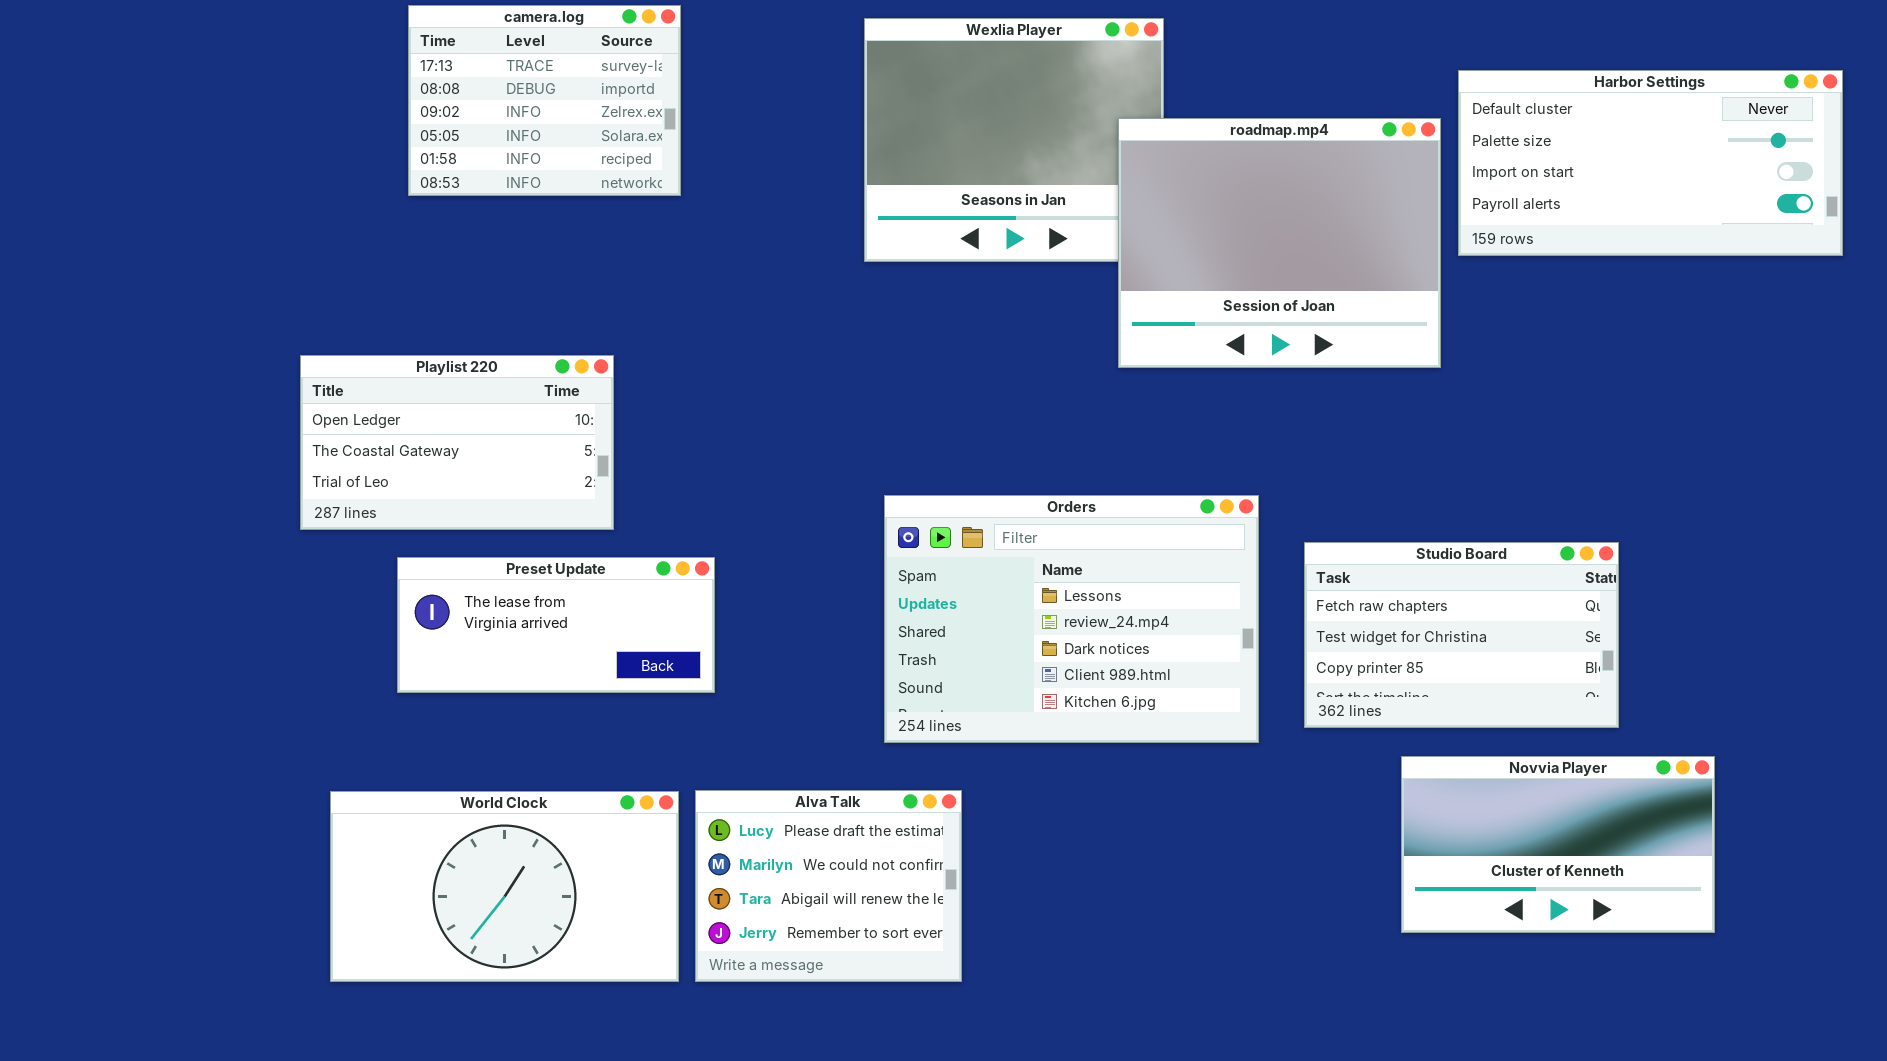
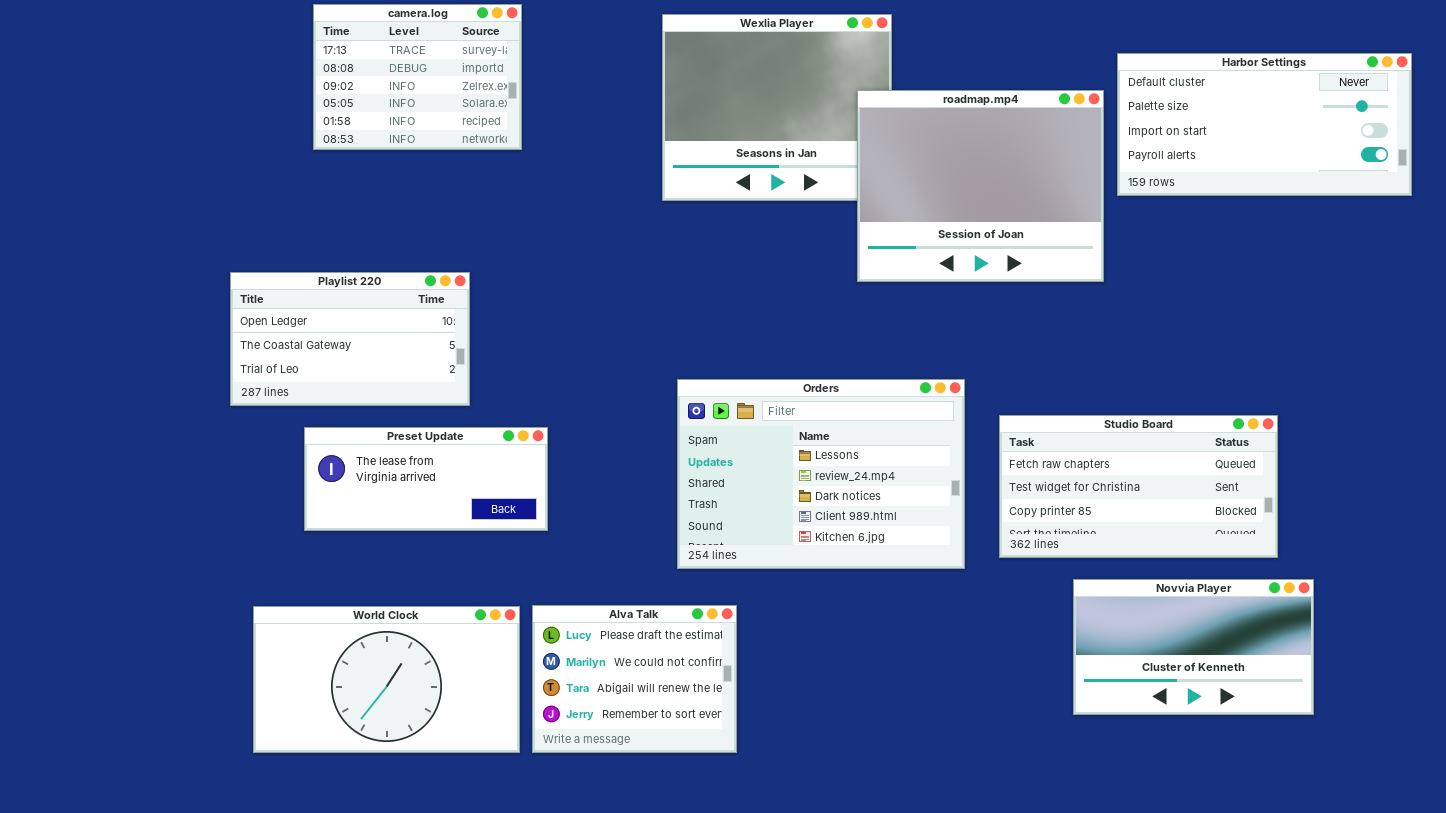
Studio Board: [1304,542,1619,728] -> [999,415,1278,558], resized

